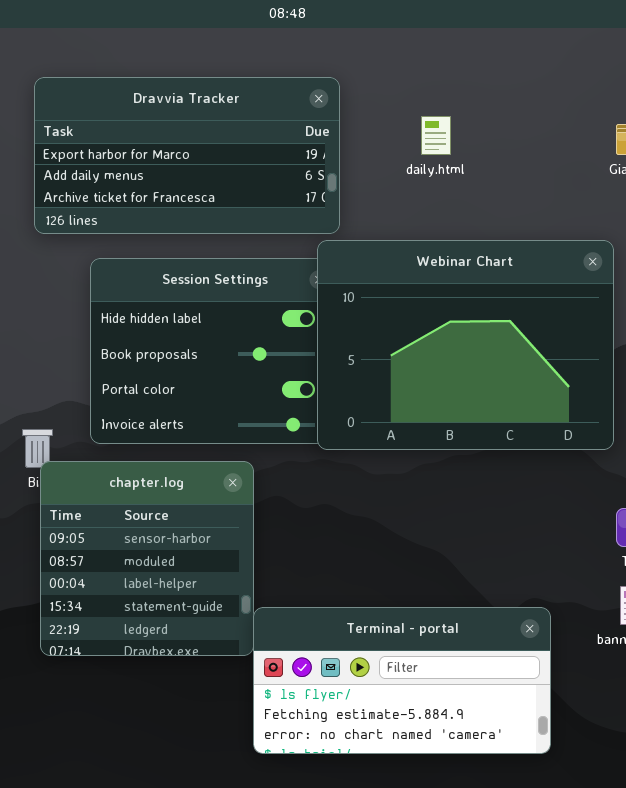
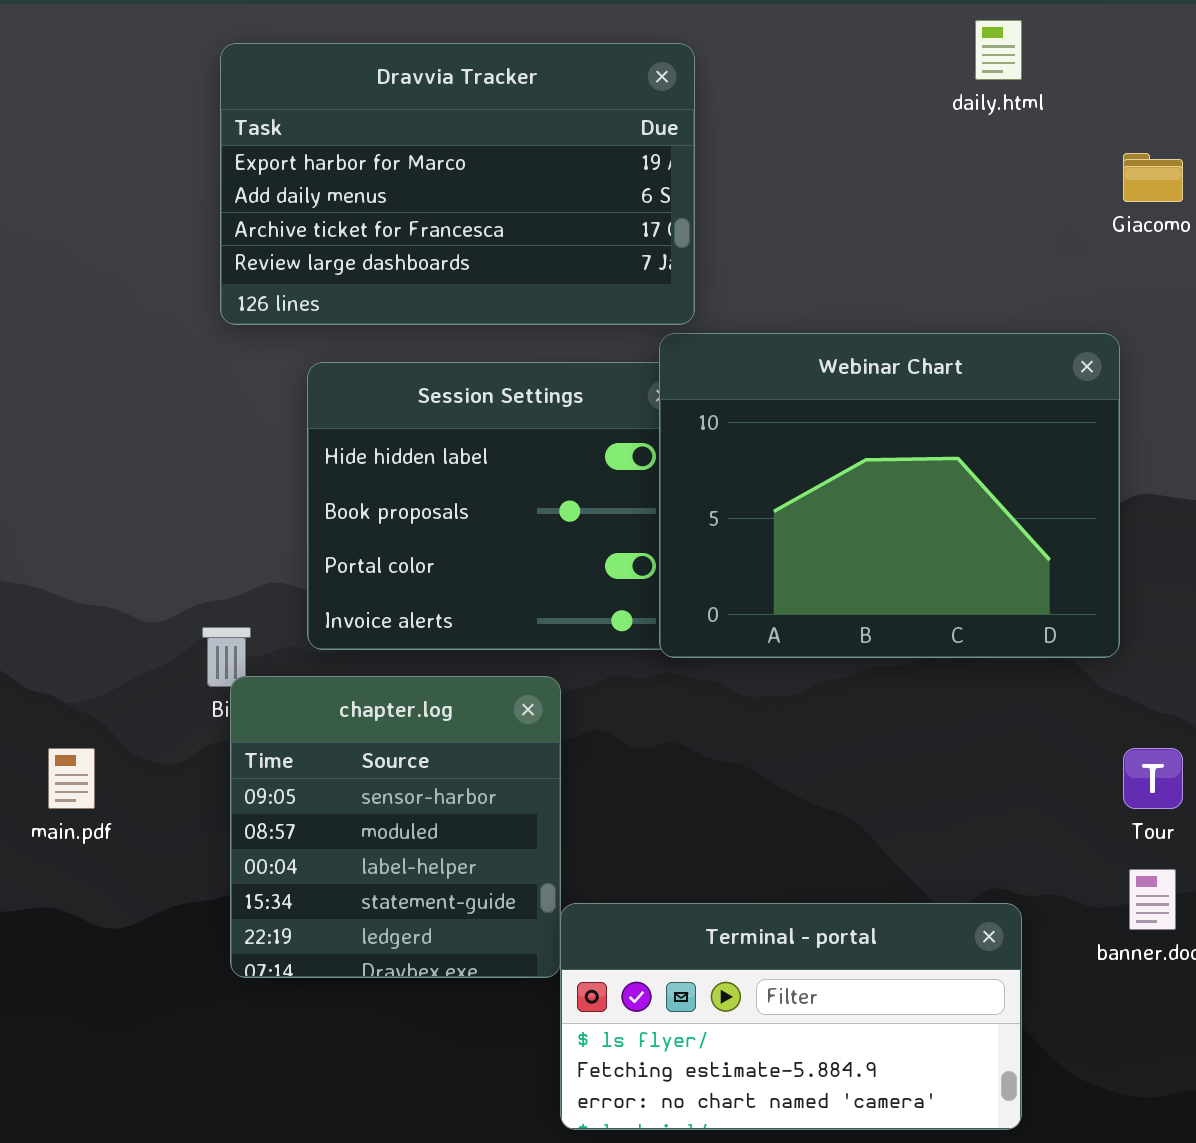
Dravvia Tracker: [34,77,340,234] -> [220,43,695,325], resized
daily.html: [421,116,451,155] -> [975,20,1022,80], moved

